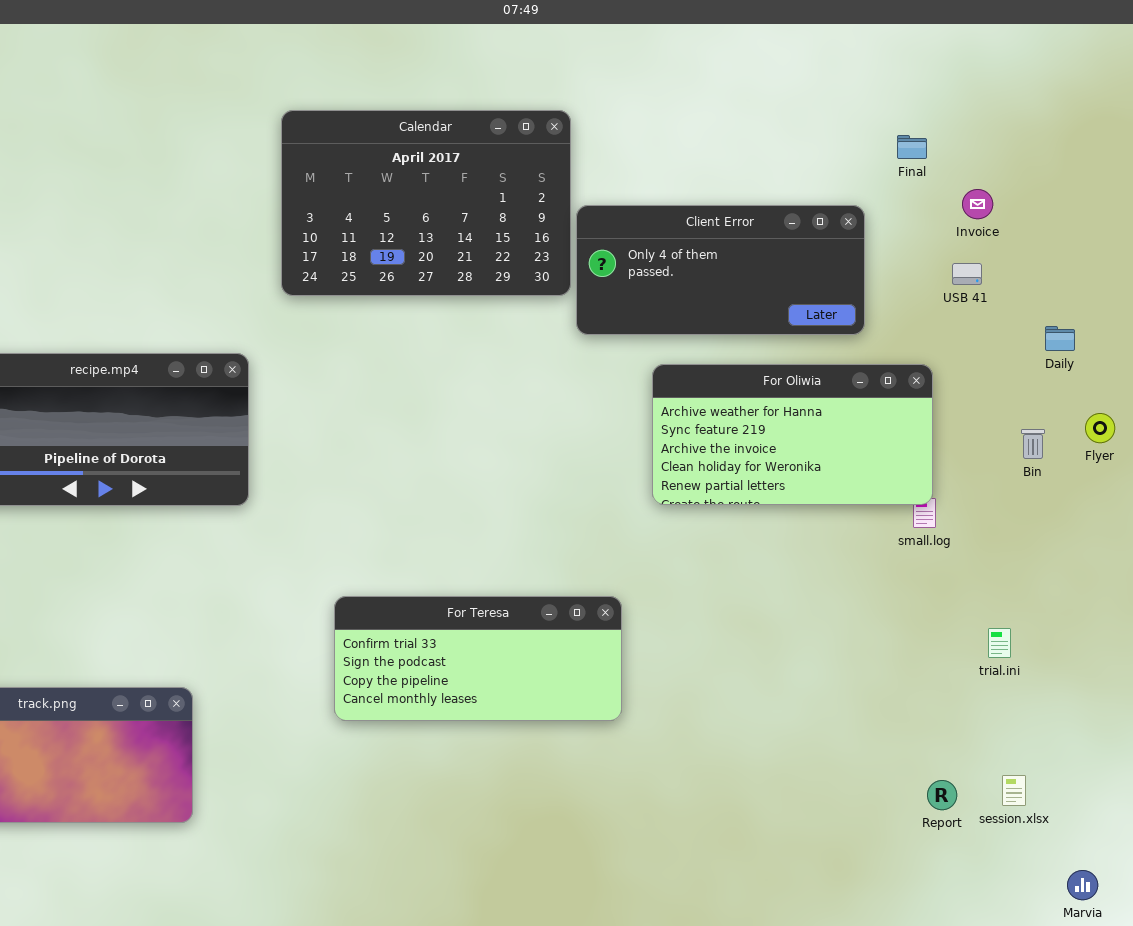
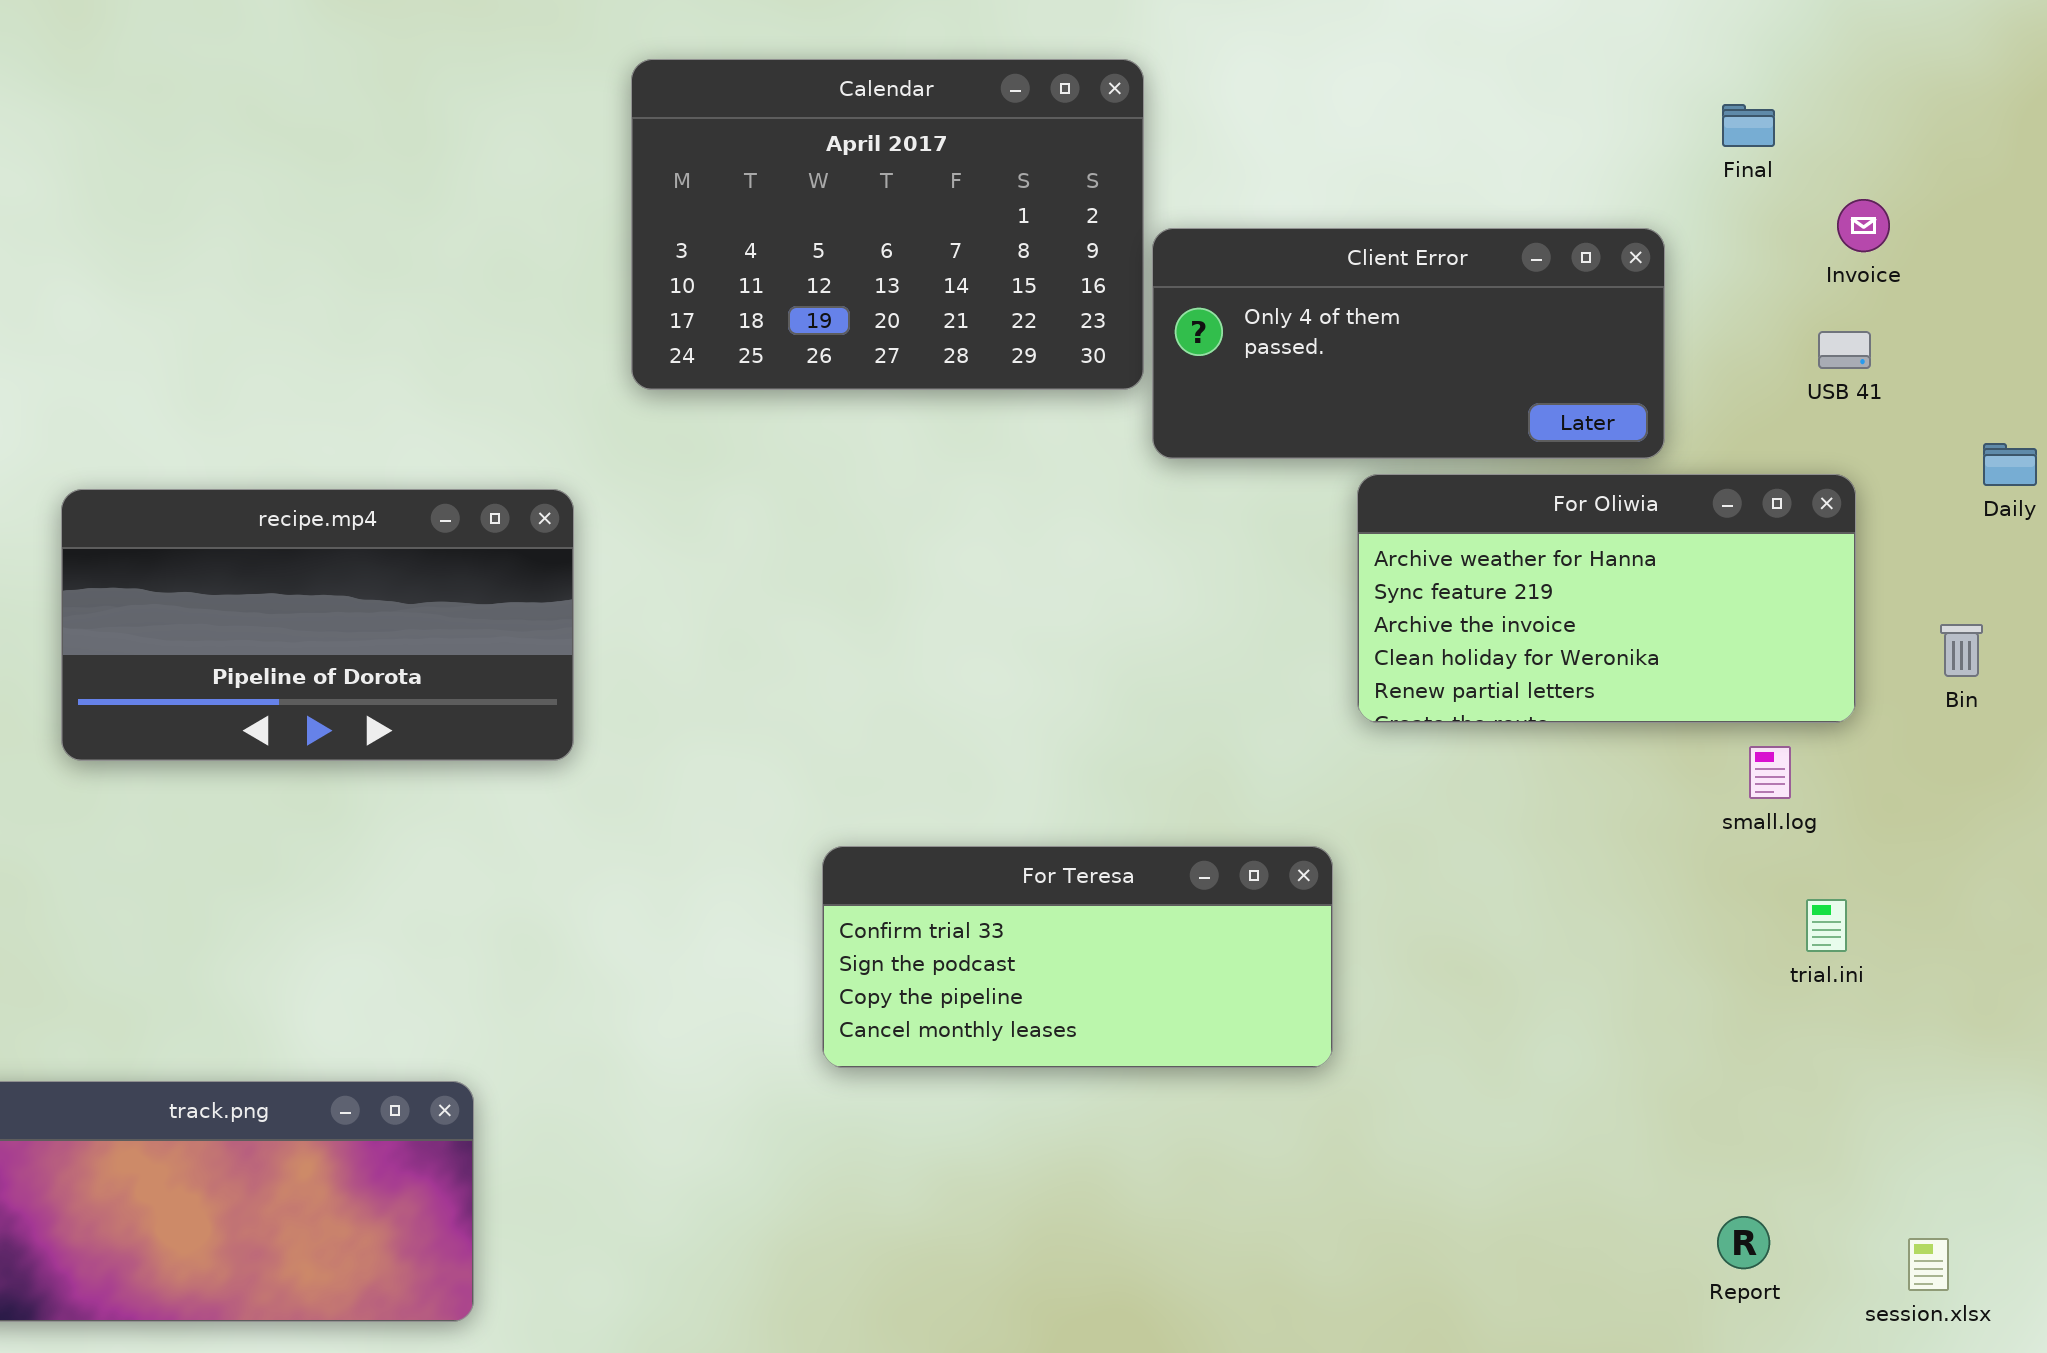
For Oliwia: [652,364,933,505] -> [1357,474,1856,723], moved
For Teresa: [334,596,622,721] -> [822,846,1333,1068], moved
trial.ini: [988,628,1011,658] -> [1806,899,1847,952], moved
Report: [927,780,957,810] -> [1717,1216,1770,1269], moved

